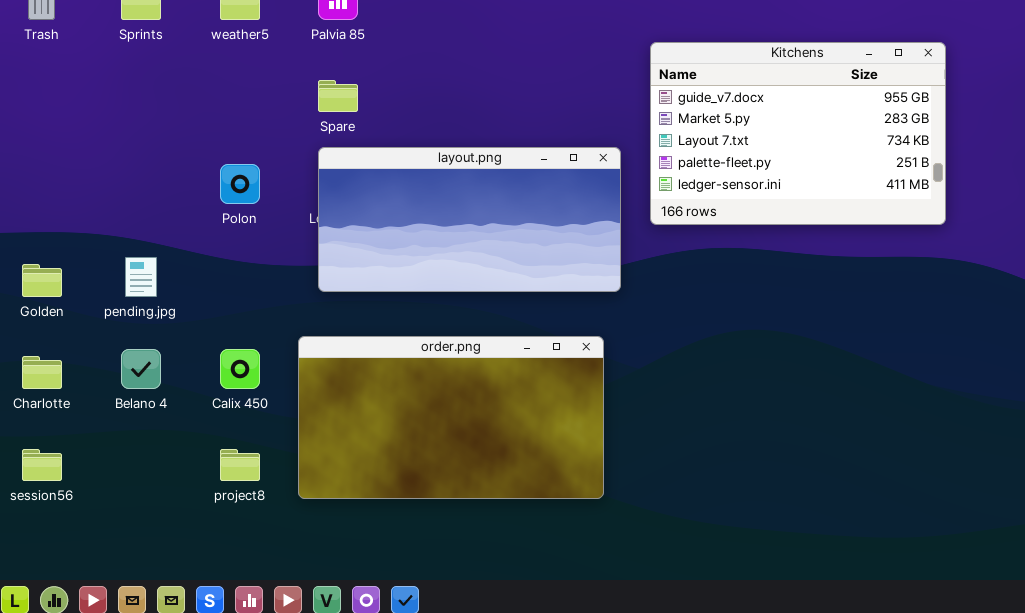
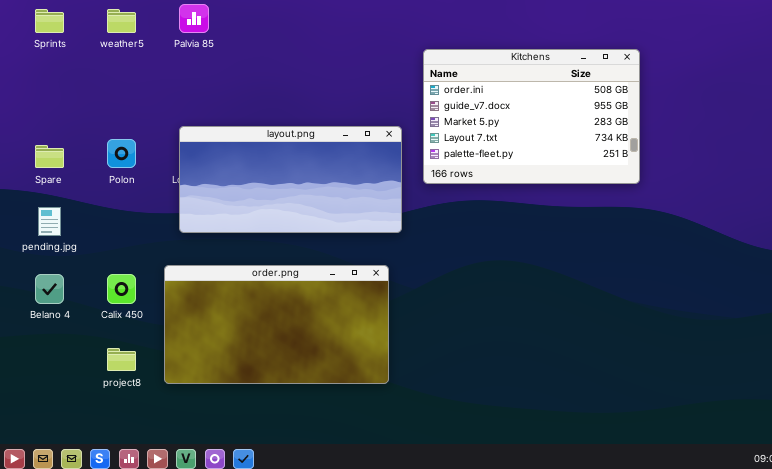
Kitchens: [650,42,946,225] -> [423,49,640,184], scrolled up 1 row
Spare: [318,80,358,112] -> [35,145,64,168], moved

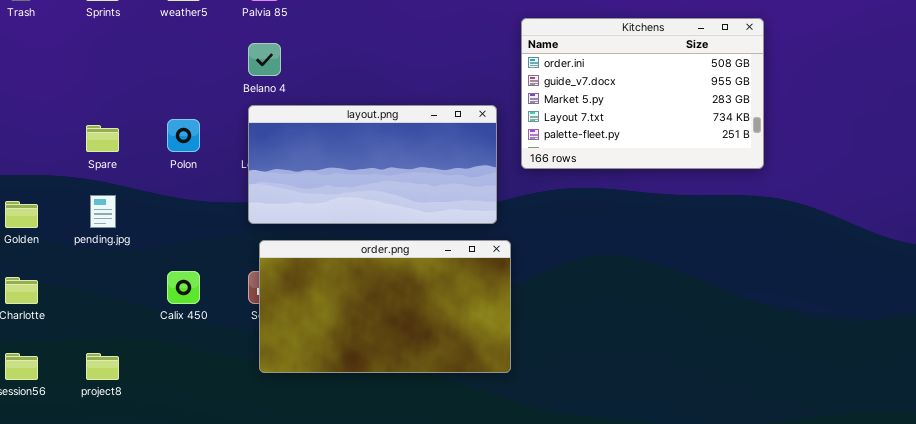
order.png: [164,265,389,384] -> [259,240,511,373], moved
Belano 4: [35,274,64,304] -> [248,43,281,76], moved
project8: [107,348,136,371] -> [86,353,119,380], moved

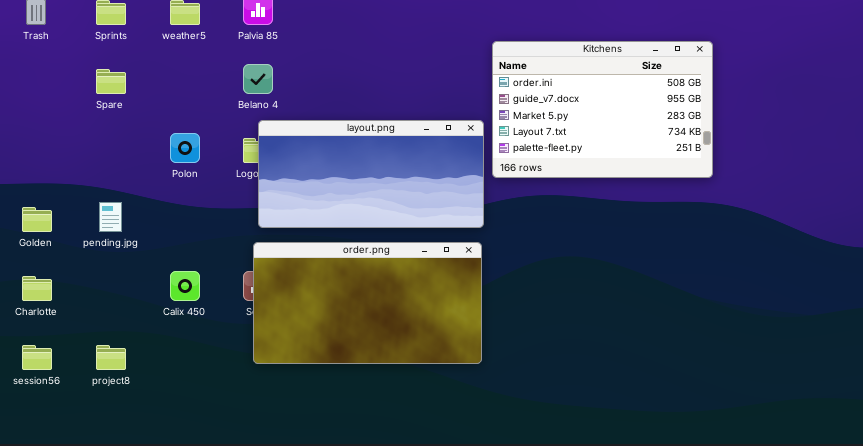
layout.png: [248,105,497,224] -> [258,120,484,228], moved
Spare: [86,125,119,152] -> [96,69,126,94], moved

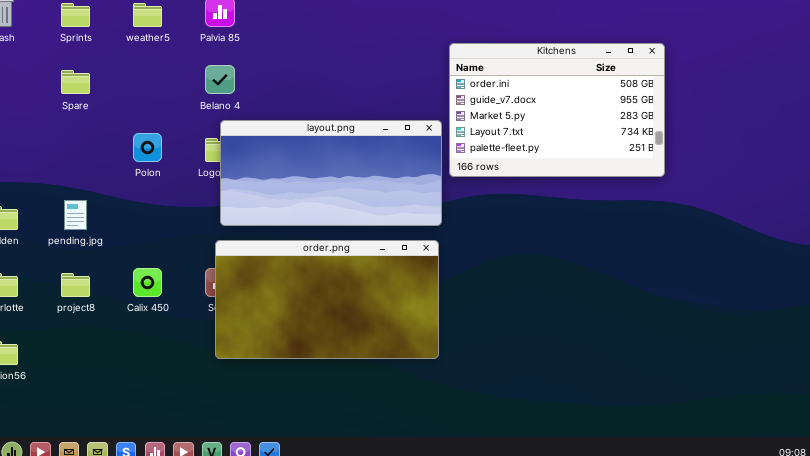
project8: [96,345,126,370] -> [61,273,90,297], moved

